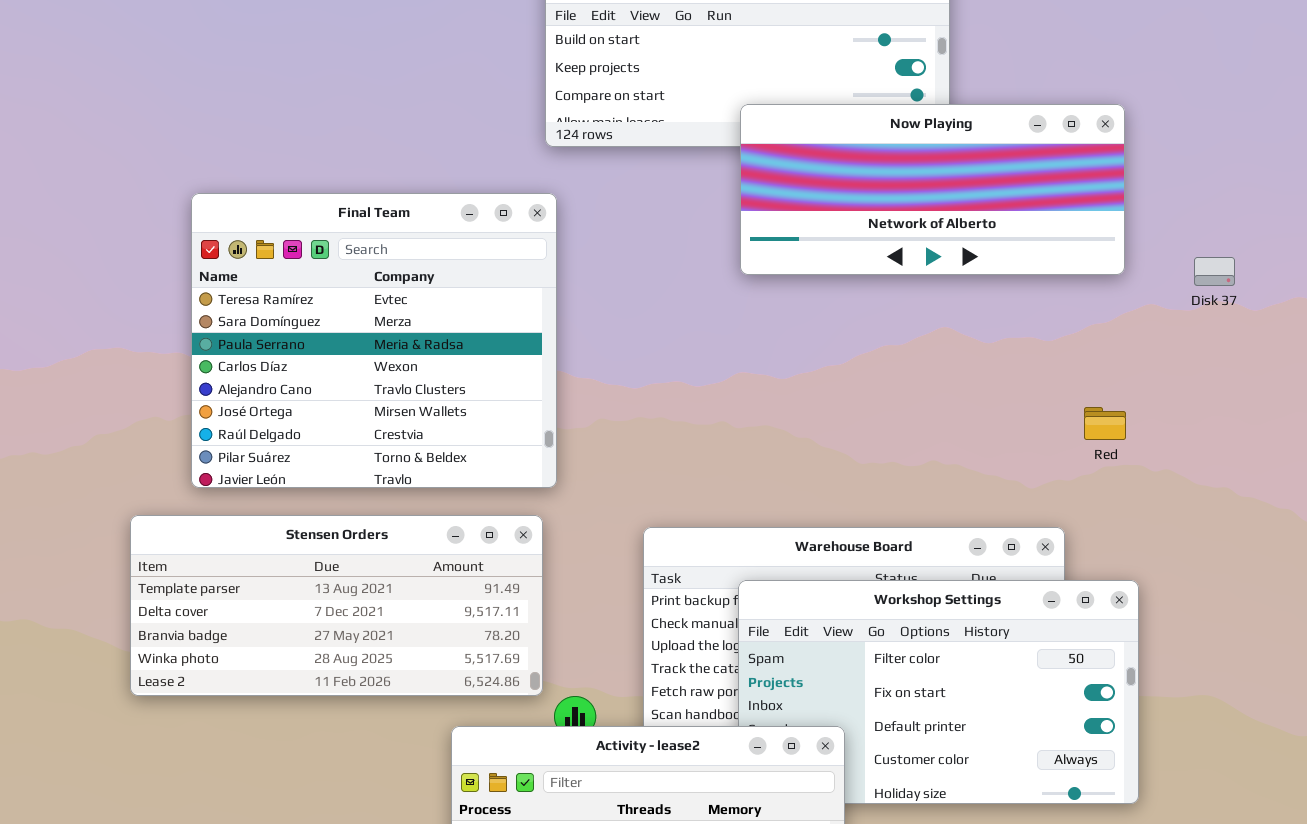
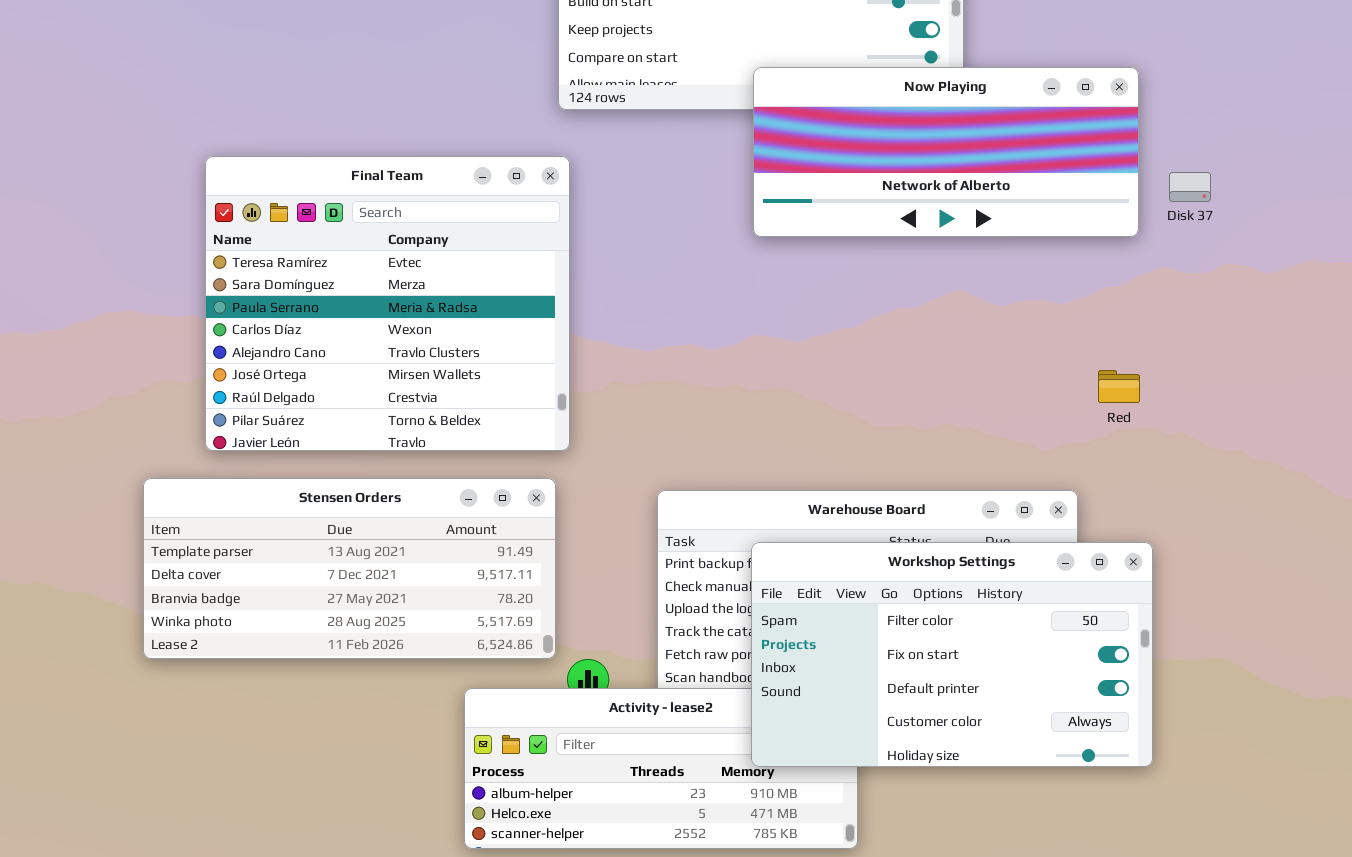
Disk 37: [1194,257,1235,286] -> [1169,172,1211,202], moved
Workshop Settings: [738,580,1139,804] -> [751,542,1153,767], raised

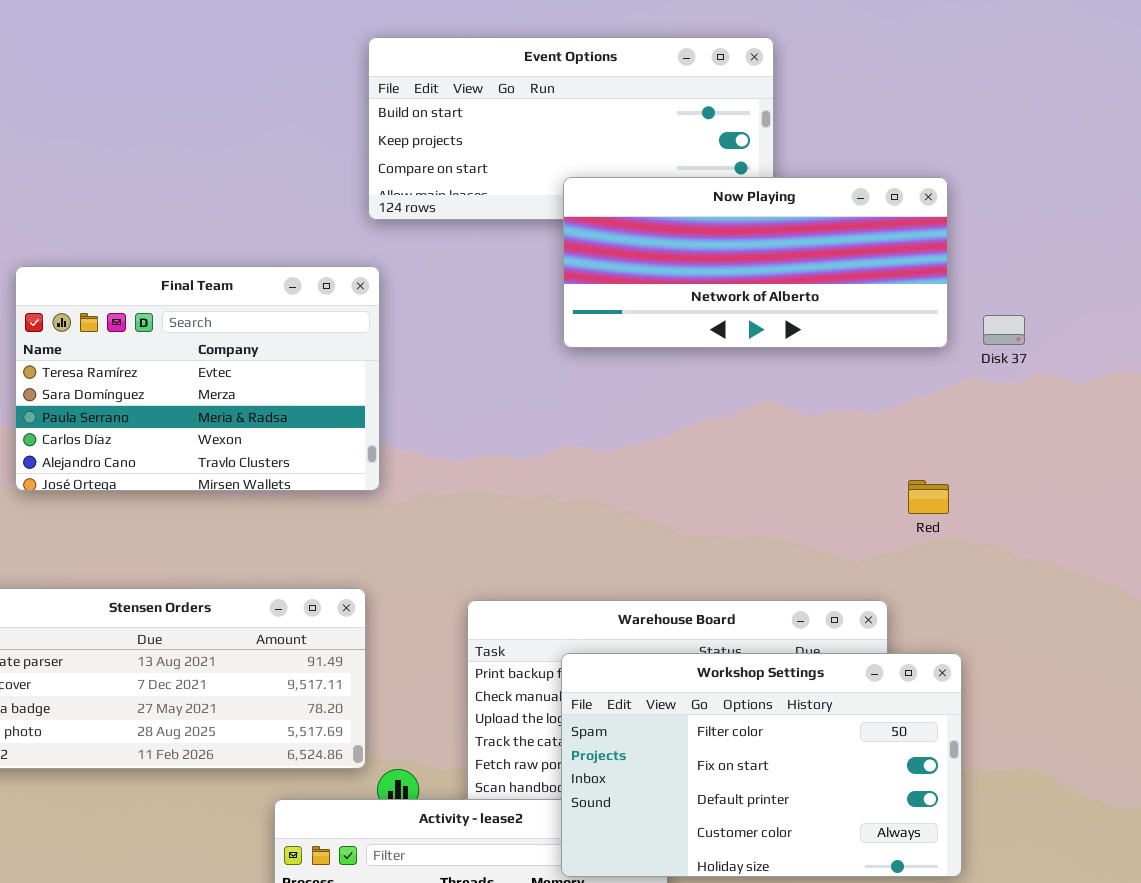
Final Team: [205,156,570,451] -> [15,266,380,491], resized
Disk 37: [1169,172,1211,202] -> [983,315,1025,345], moved

